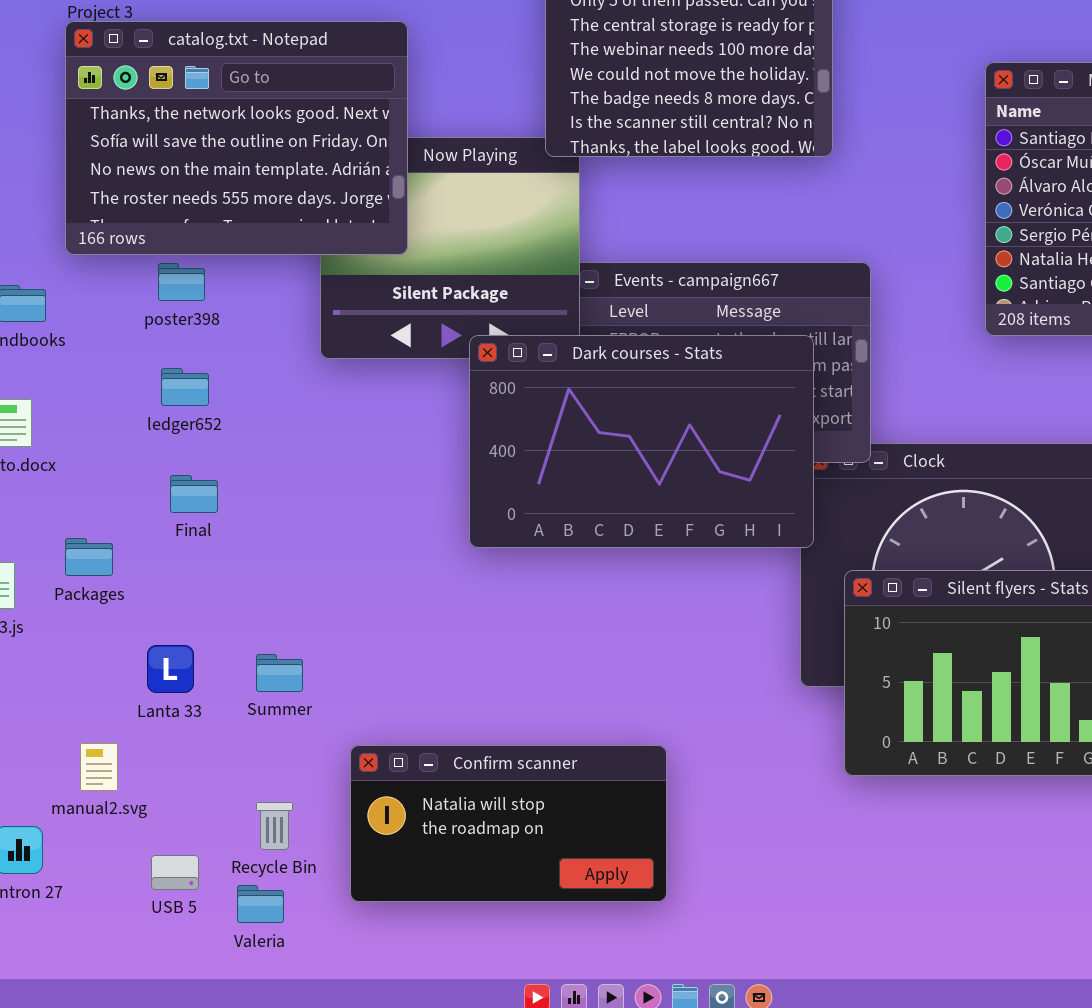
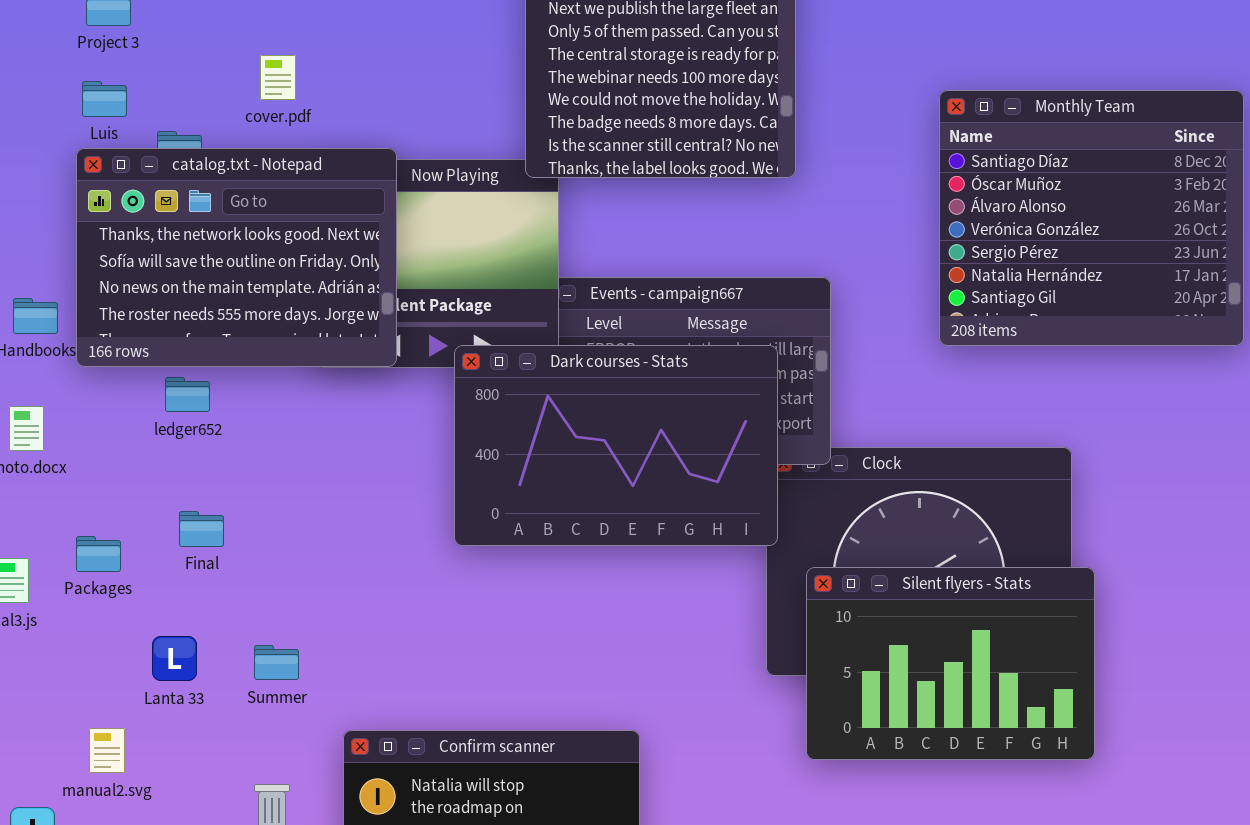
catalog.txt - Notepad: [65,21,408,255] -> [76,148,397,367], moved
Final: [170,475,218,513] -> [179,511,224,547], moved

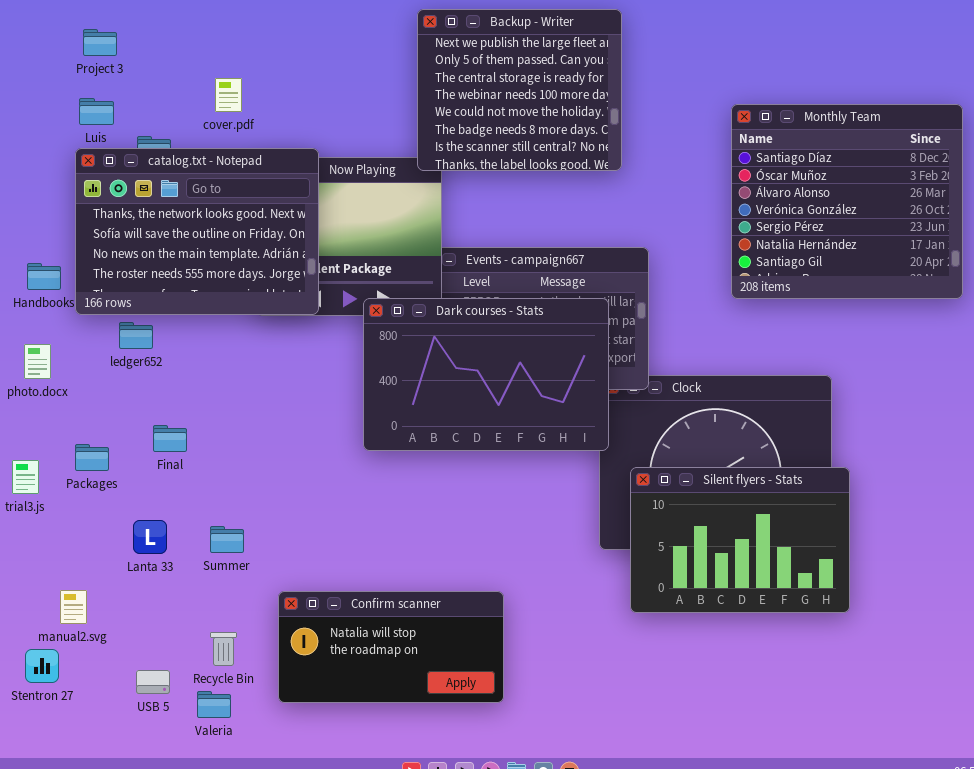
ledger652: [165,377,210,412] -> [119,322,153,349], moved
manual2.svg: [89,728,125,773] -> [60,590,87,624], moved

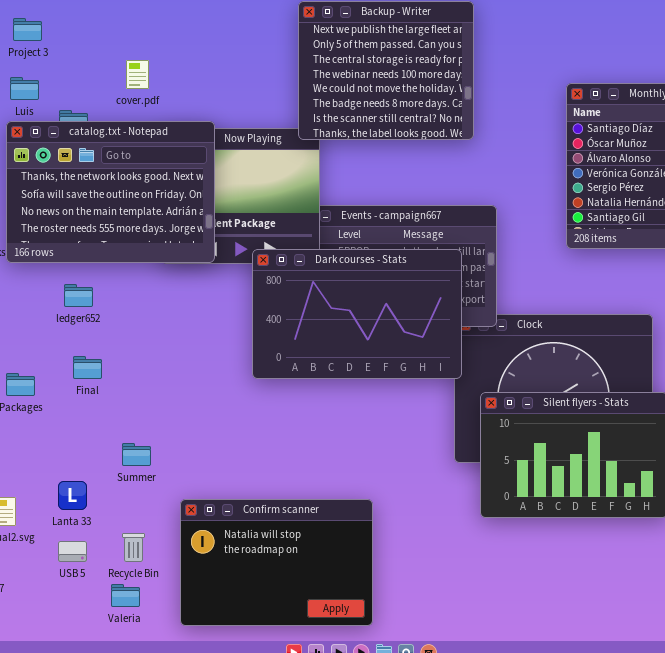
ledger652: [119,322,153,349] -> [64,284,93,307], moved
Lanta 33: [133,520,167,554] -> [58,481,87,510], moved
Confirm scanner: [278,591,504,703] -> [180,499,373,626], resized
USB 5: [136,670,170,694] -> [58,541,87,562], moved

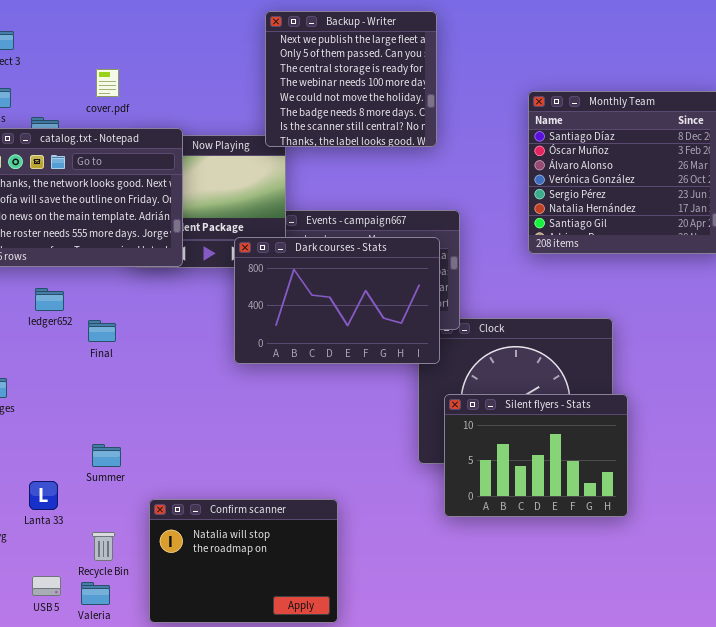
Dark courses - Stats: [252,249,462,379] -> [234,237,440,364], moved
Final: [73,356,102,379] -> [88,320,116,342], moved
USB 5: [58,541,87,562] -> [32,576,61,596], moved

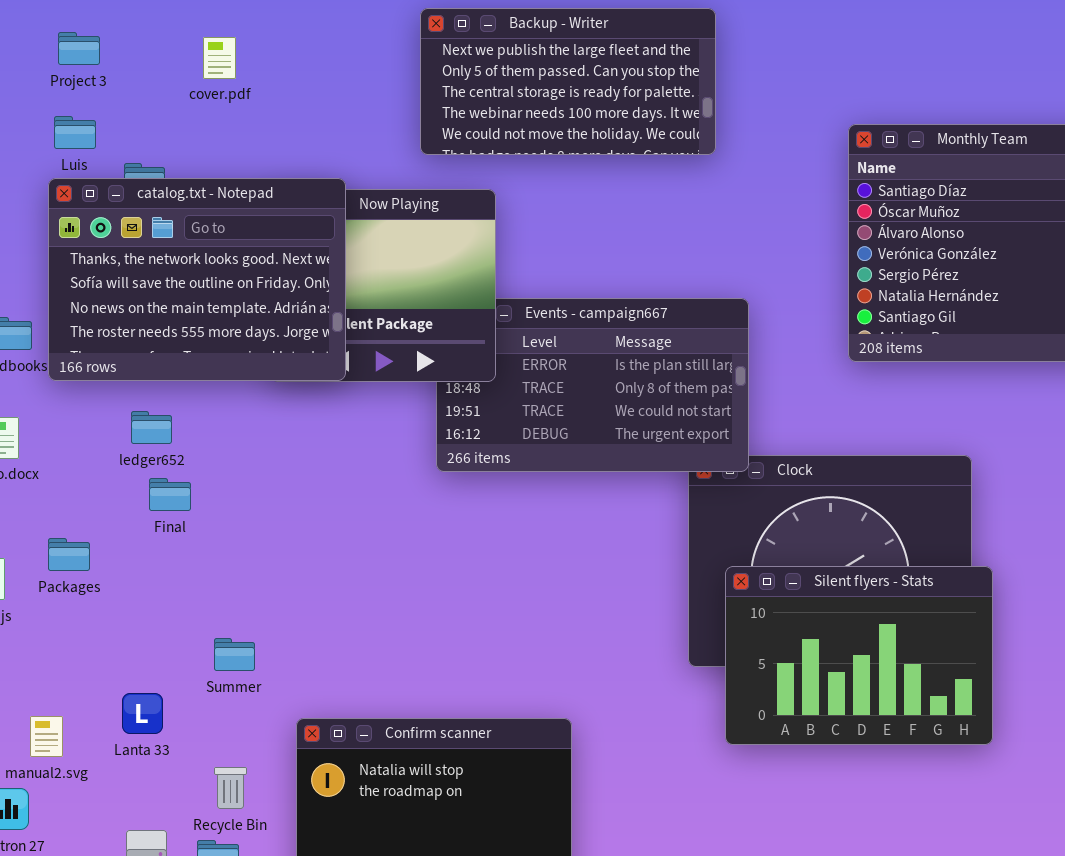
Backup - Writer: [265,11,437,147] -> [420,8,716,155], resized
cover.pdf: [96,69,119,97] -> [203,37,236,79], moved
Dark courses - Stats: [234,237,440,364] -> none, closed
Final: [88,320,116,342] -> [149,478,191,511], moved

